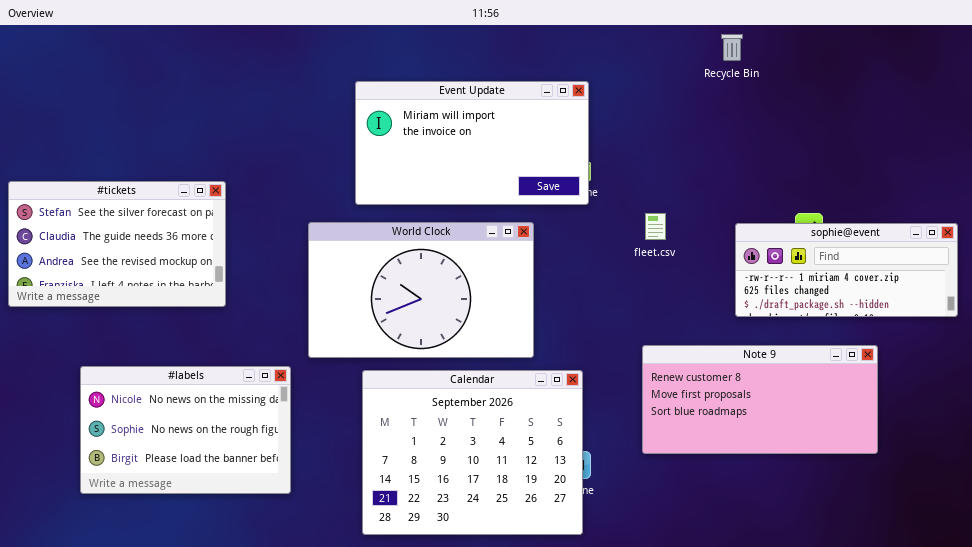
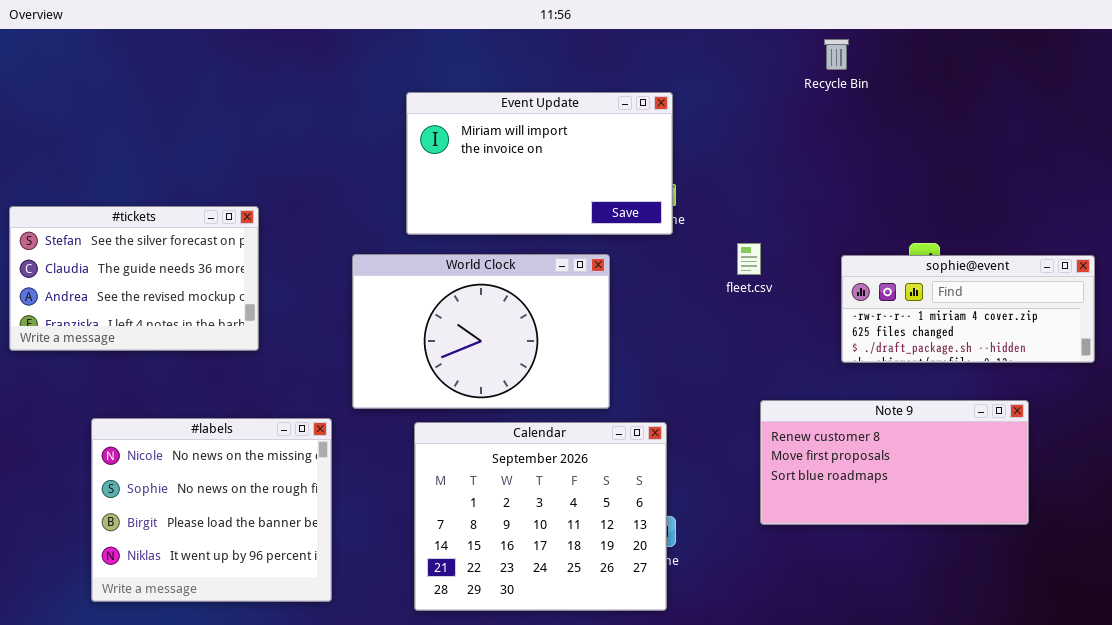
Note 9: [642,345,878,454] -> [760,400,1029,525], moved
#labels: [80,366,291,494] -> [91,418,332,602], resized

